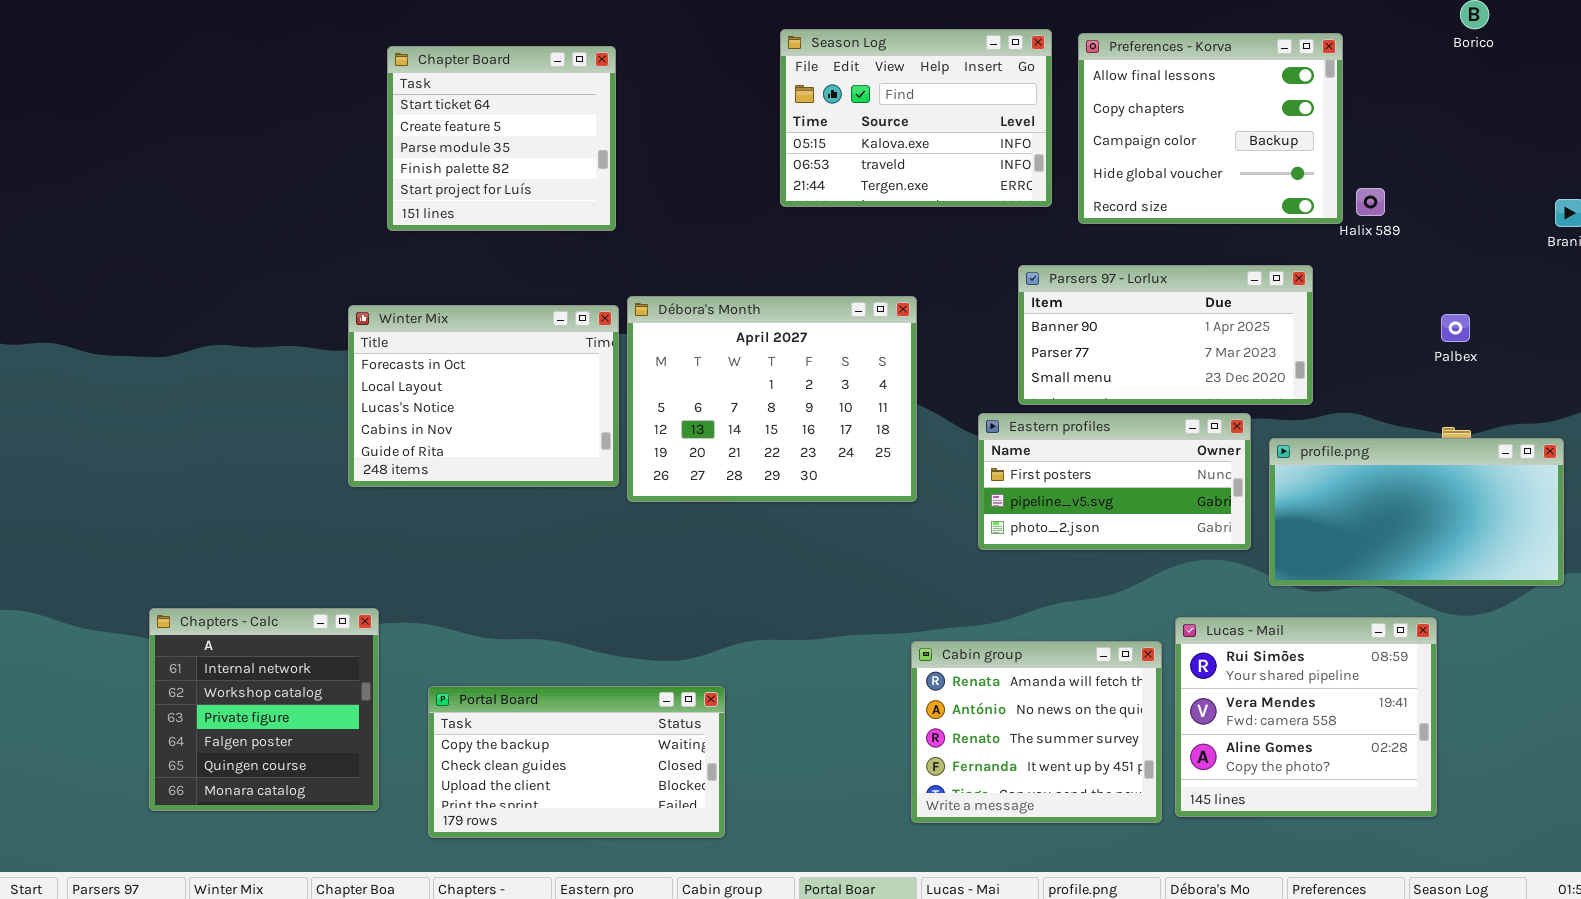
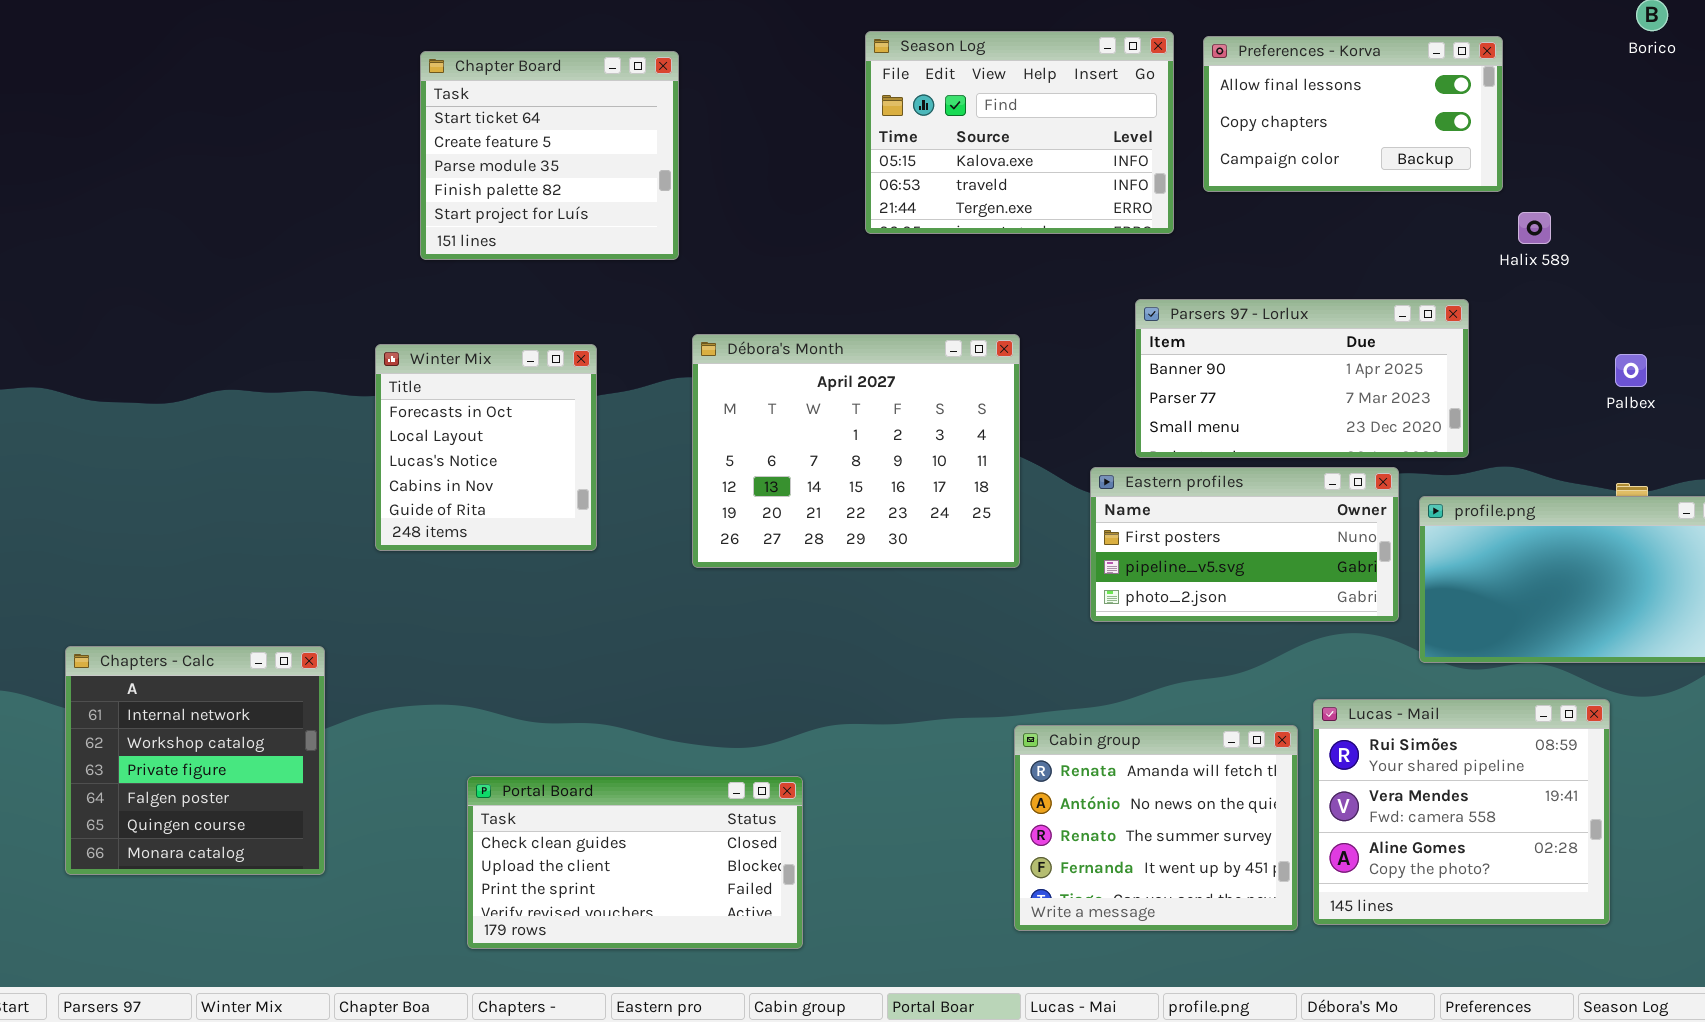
Preferences - Korva: [1078,33,1343,224] -> [1203,36,1503,192], resized
Winter Mix: [348,305,619,487] -> [375,344,597,551], resized
Chapters - Calc: [149,608,379,811] -> [65,646,325,875], moved
Portal Board: [428,686,725,838] -> [467,776,803,949], scrolled down 1 row

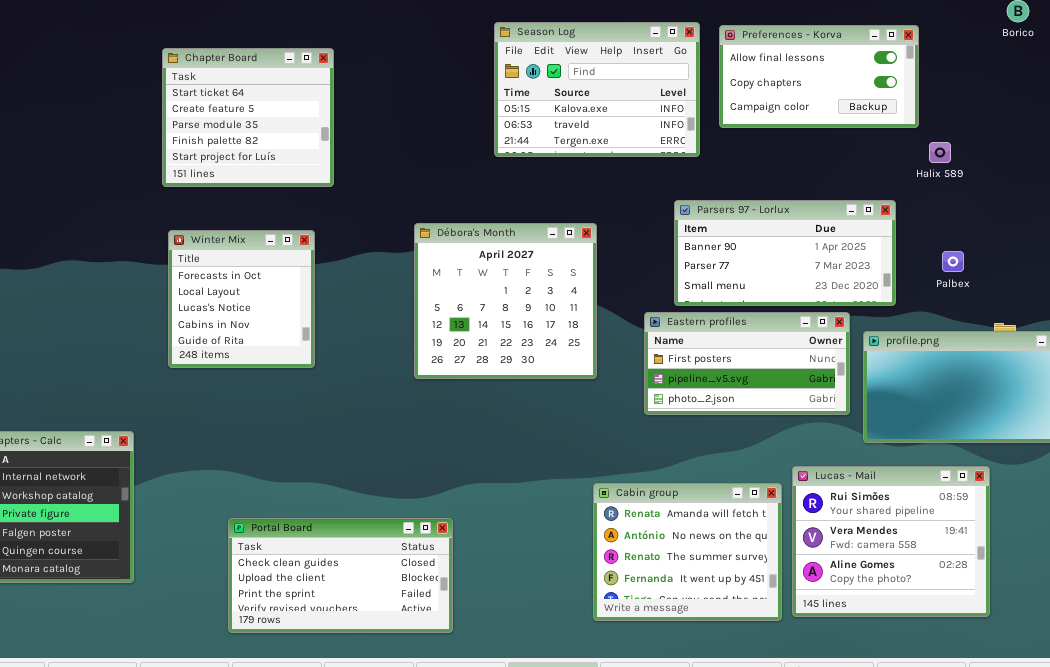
Chapter Board: [420,51,679,260] -> [162,48,334,187], moved
Débora's Month: [692,334,1020,568] -> [414,223,597,379], resized
Palbex: [1615,354,1647,387] -> [942,251,964,272], moved

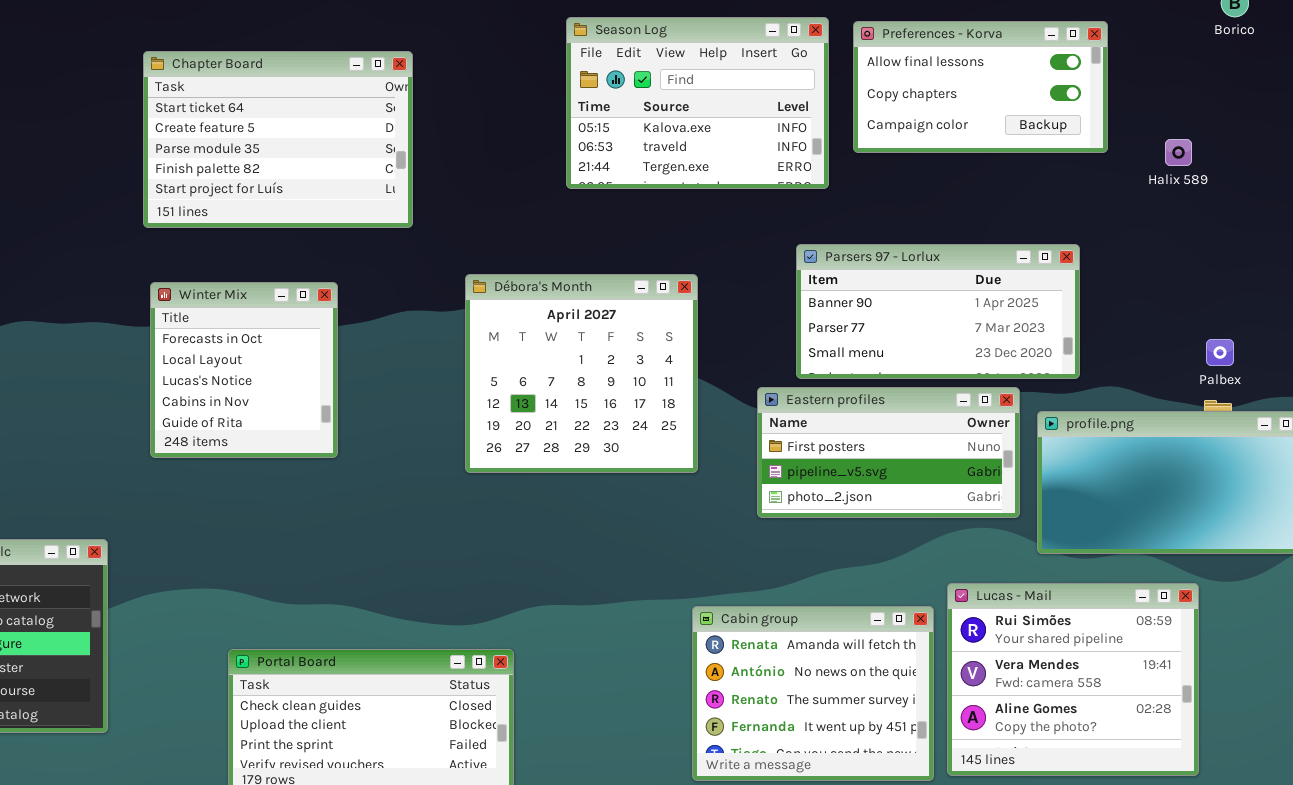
Chapter Board: [162,48,334,187] -> [143,51,413,228], resized
Halix 589: [929,142,951,163] -> [1165,139,1192,166], moved
Palbex: [942,251,964,272] -> [1206,339,1234,366], moved

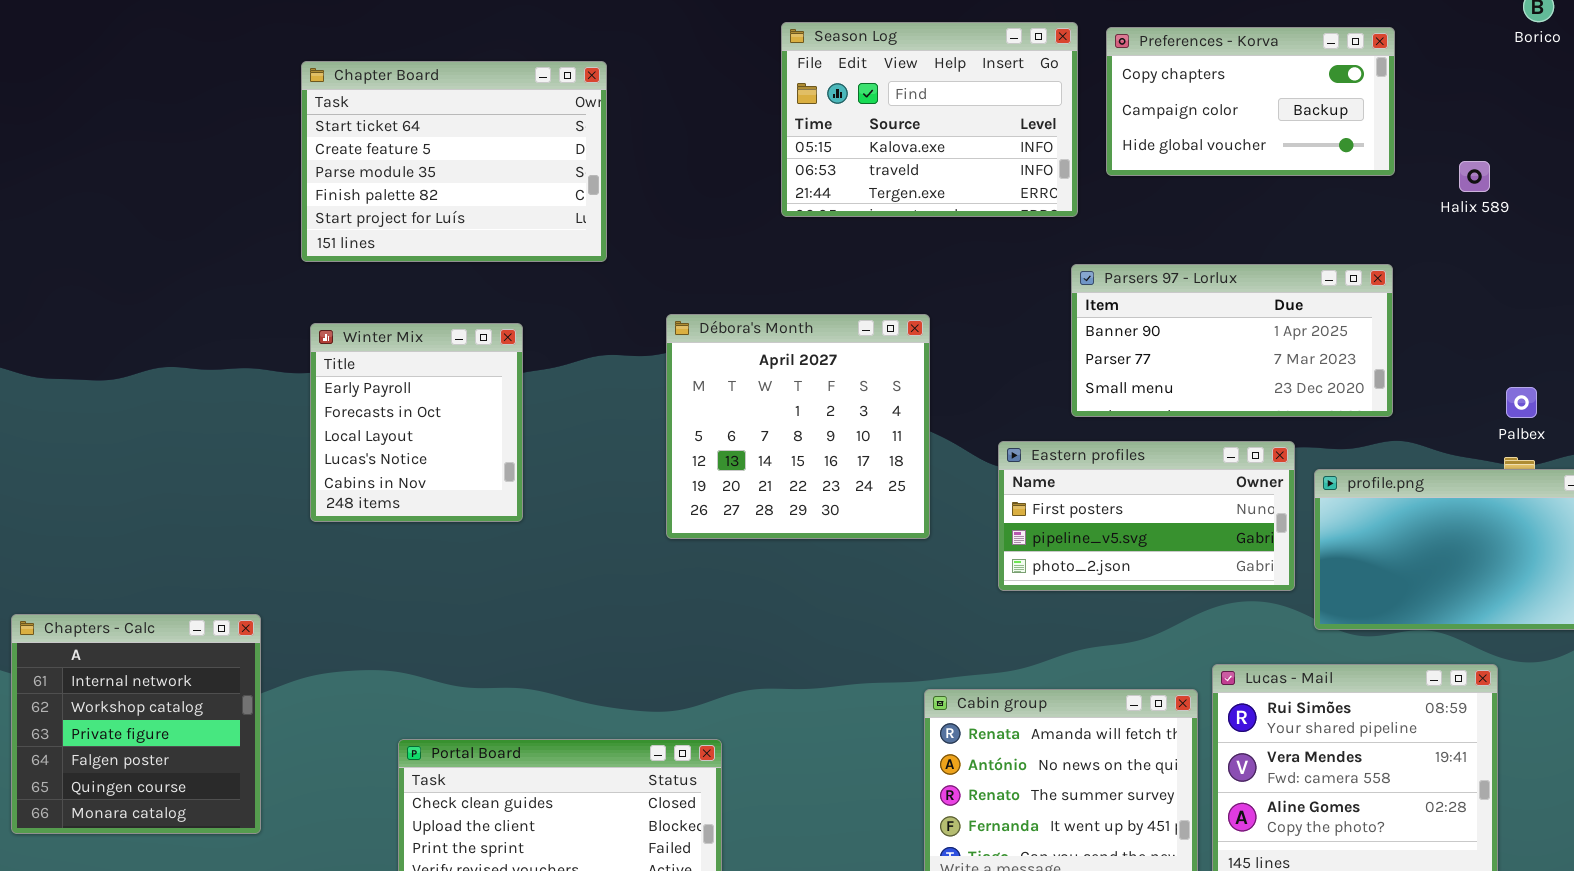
Preferences - Korva: [853,21,1108,153] -> [1106,27,1395,176], scrolled down 1 row
Parsers 97 - Lorlux: [796,244,1080,379] -> [1071,264,1393,417], moved
Winter Mix: [150,282,338,458] -> [310,323,523,522], scrolled up 1 row

